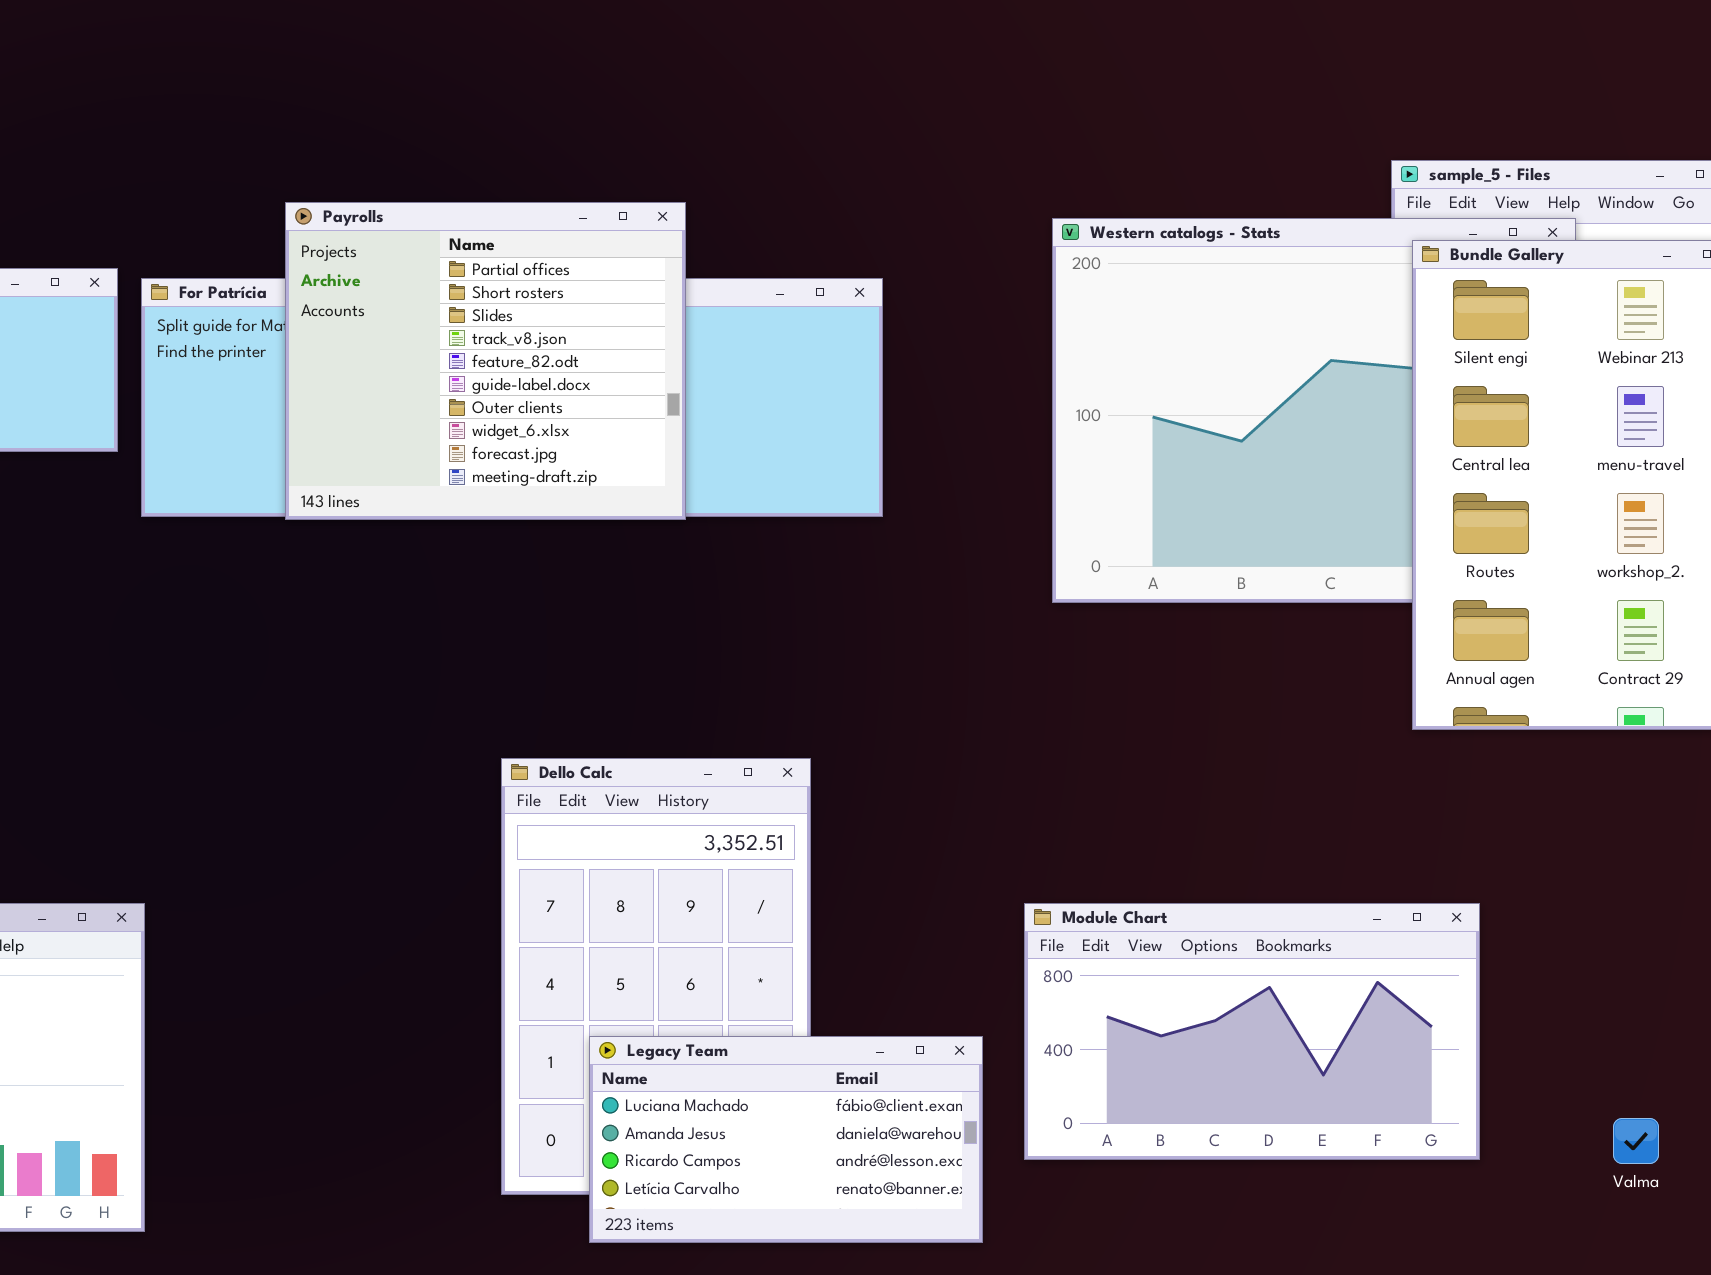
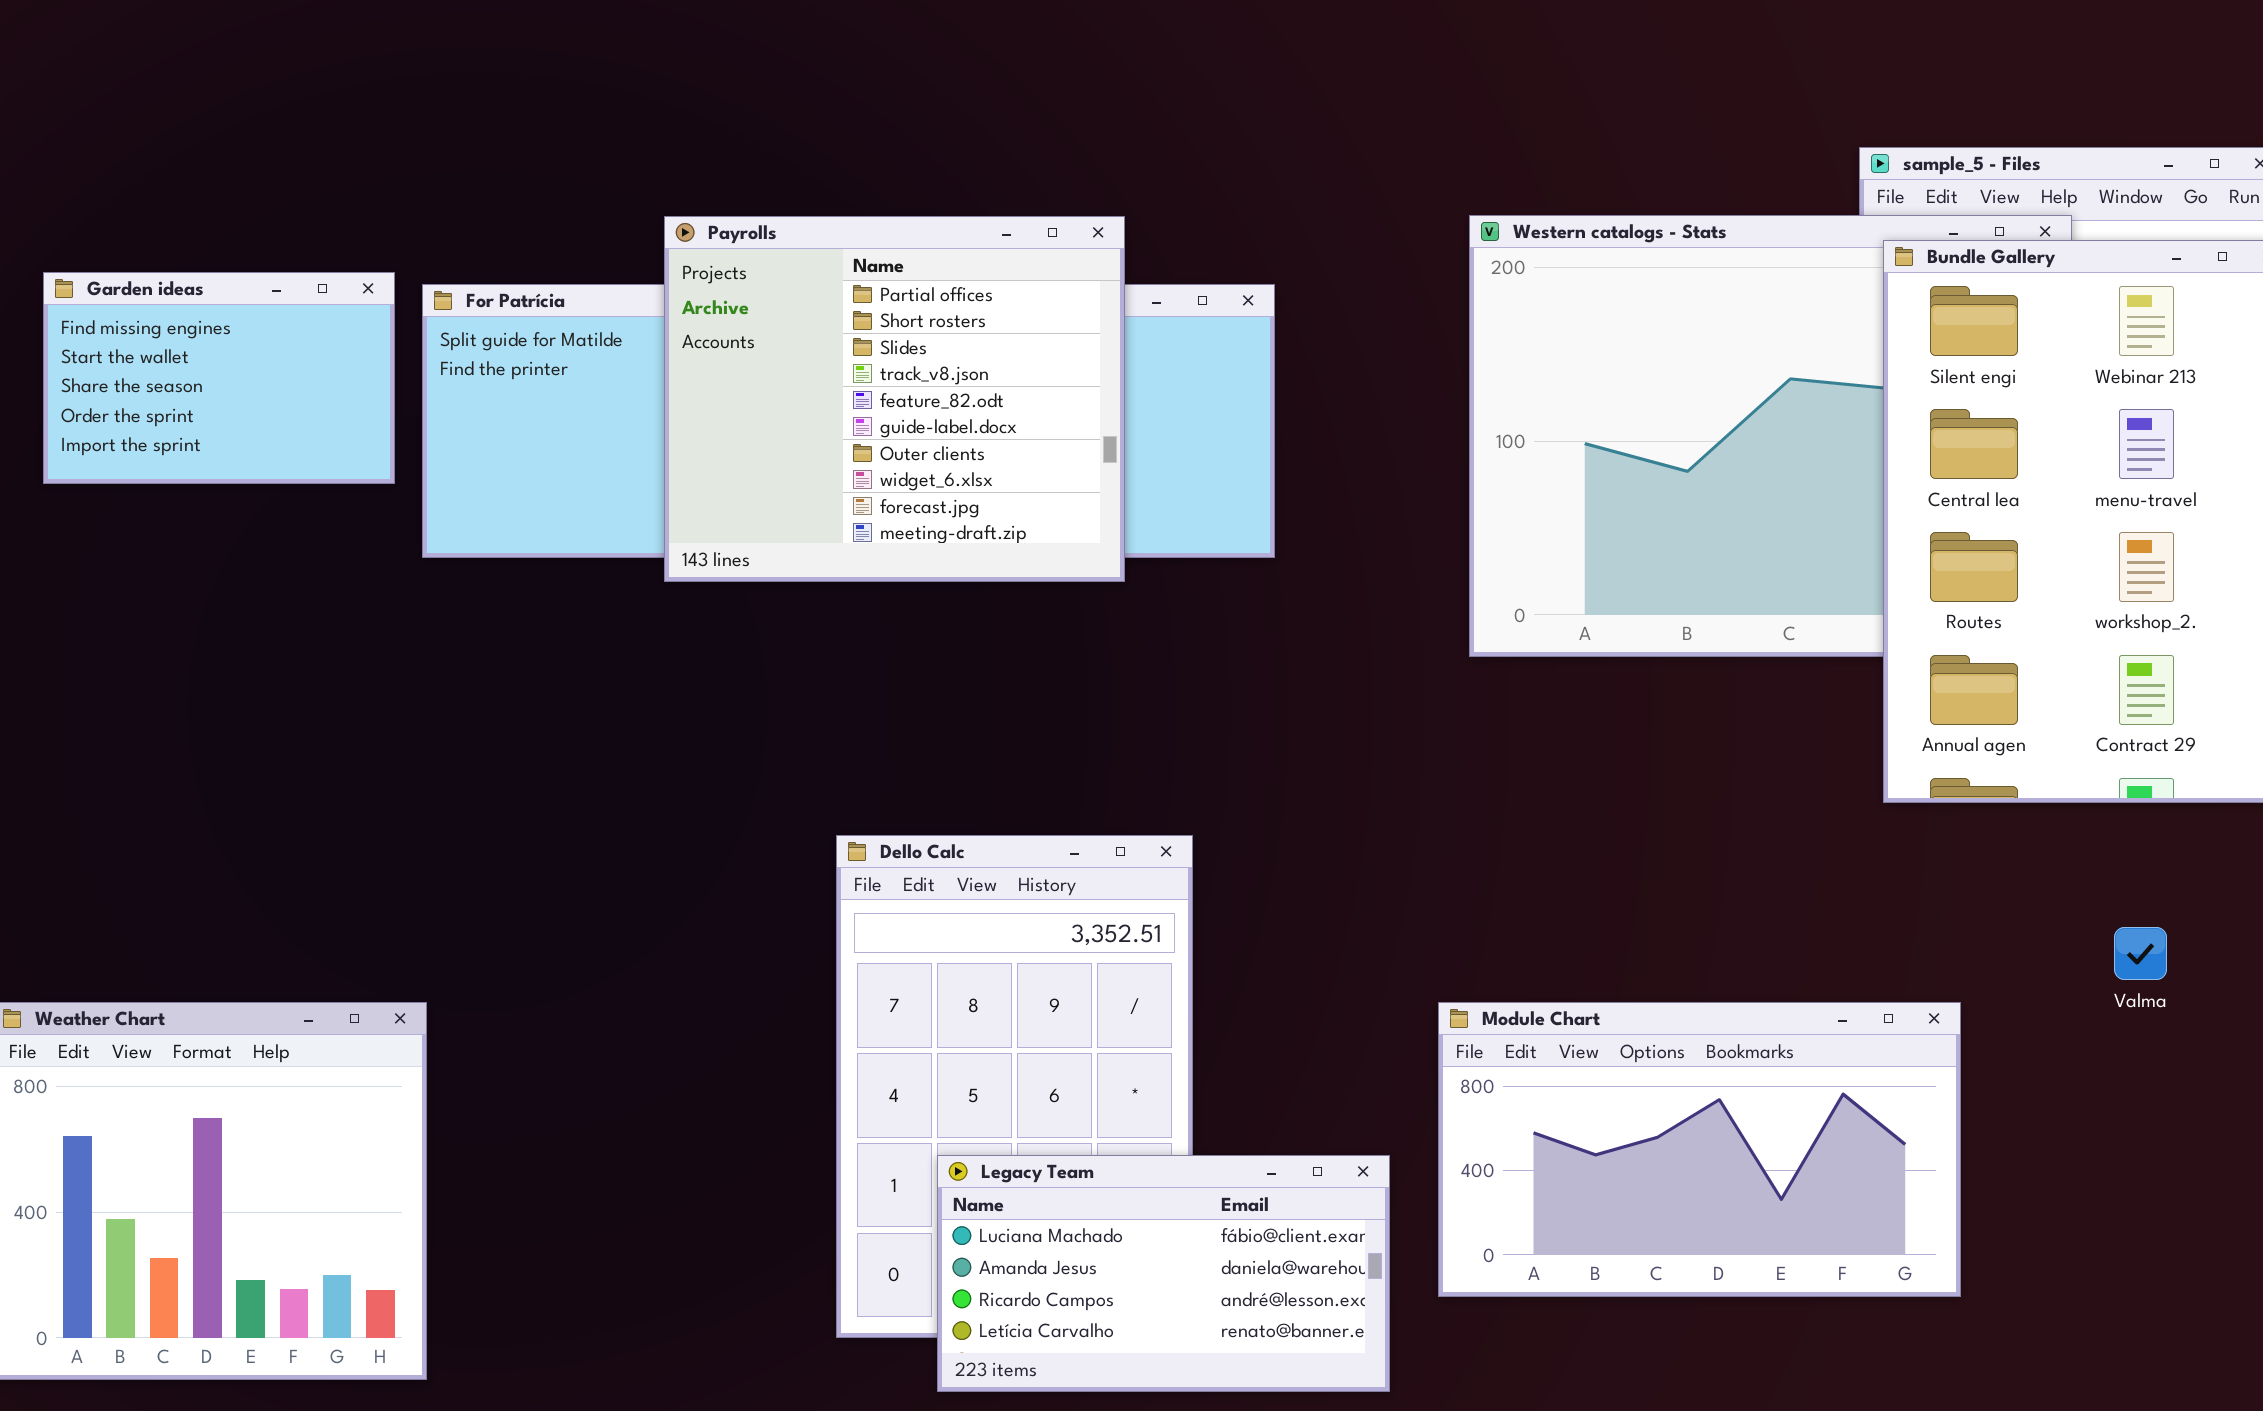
Payrolls: [285,202,686,520] -> [664,216,1125,582], moved
Valma: [1613,1118,1659,1164] -> [2114,927,2167,980], moved

